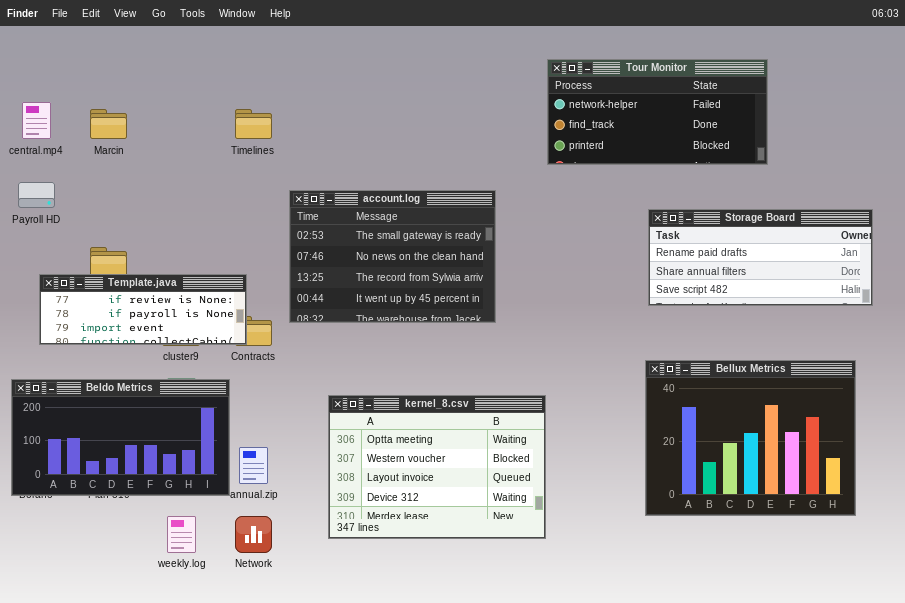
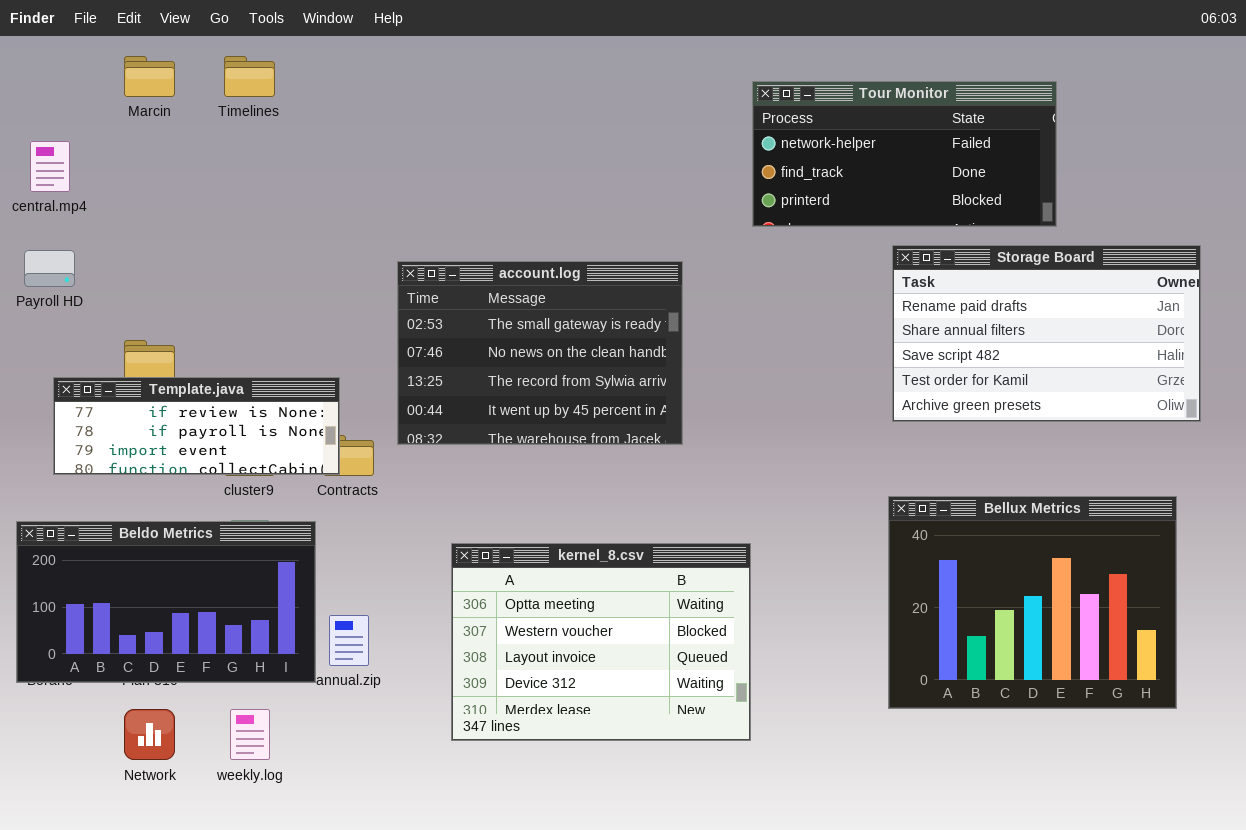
Marcin: [90,109,127,139] -> [124,56,175,97], moved
Timelines: [235,109,272,139] -> [224,56,275,97], moved
Storage Board: [648,209,873,306] -> [892,245,1201,422], resized
Network: [235,516,272,553] -> [124,709,175,760], moved

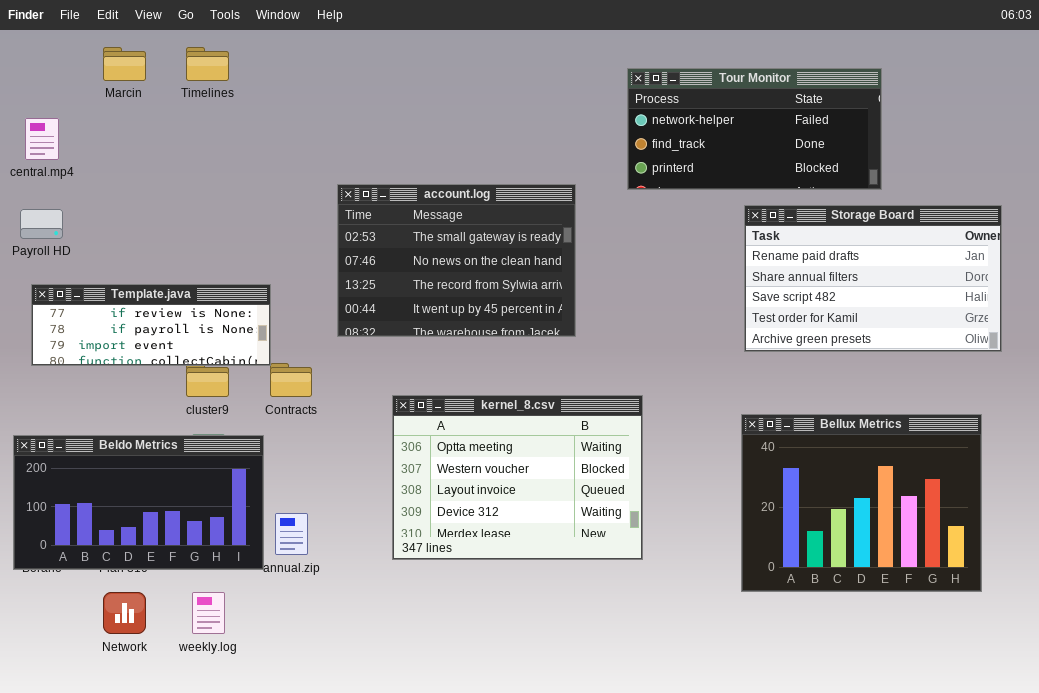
account.log: [397,261,683,445] -> [337,184,576,337], moved
Template.java: [53,377,340,475] -> [31,284,271,366], moved
kernel_8.csv: [451,543,751,741] -> [392,395,643,560], moved

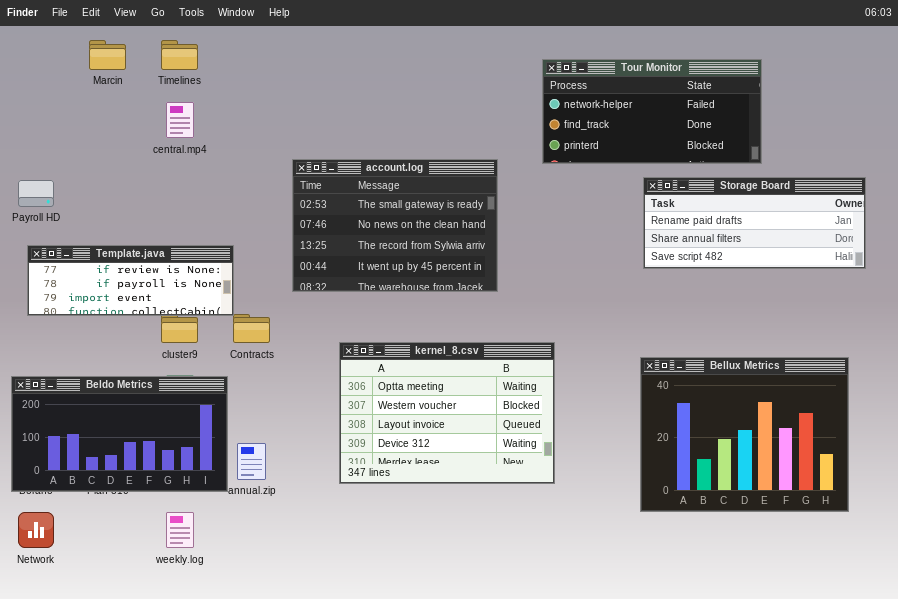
central.mp4: [25,118,59,160] -> [166,102,194,138], moved
Storage Board: [744,205,1002,352] -> [643,177,866,269], resized
Network: [103,592,146,634] -> [18,512,54,548], moved

